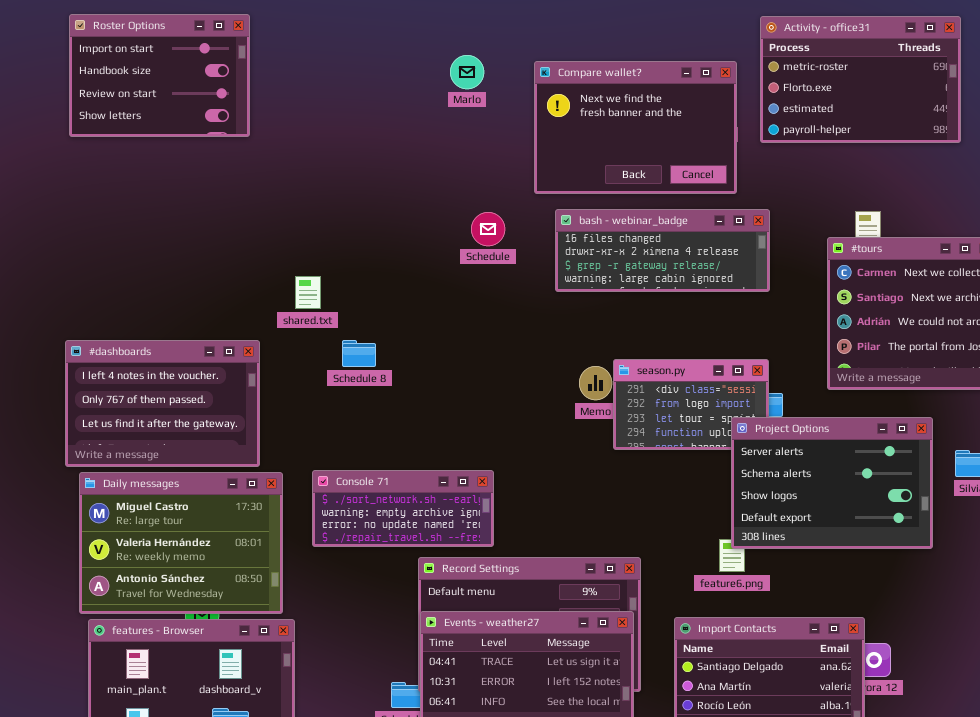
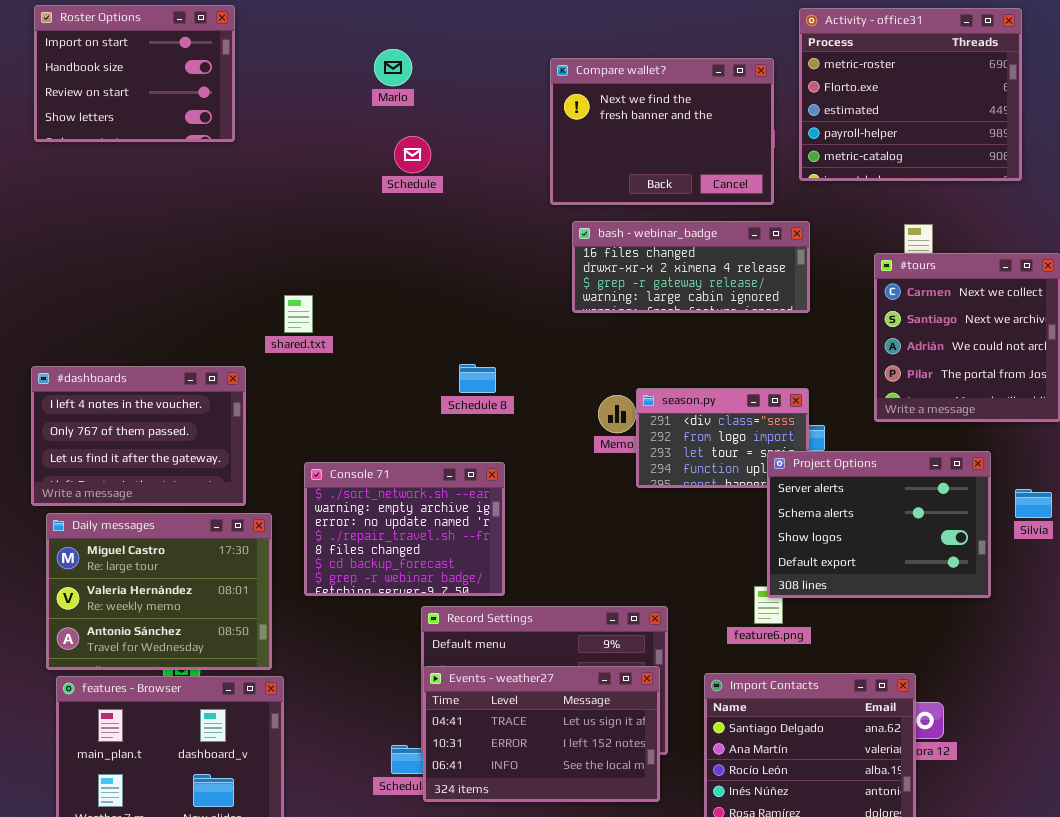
Activity - office31: [760,16,961,143] -> [799,8,1022,181], resized
Marlo: [450,55,484,89] -> [374,49,412,86], moved
Schedule: [471,212,505,246] -> [394,136,431,173], moved
Schedule 8: [342,340,376,367] -> [459,364,496,393], moved
Console 71: [312,470,494,547] -> [304,462,505,596], resized

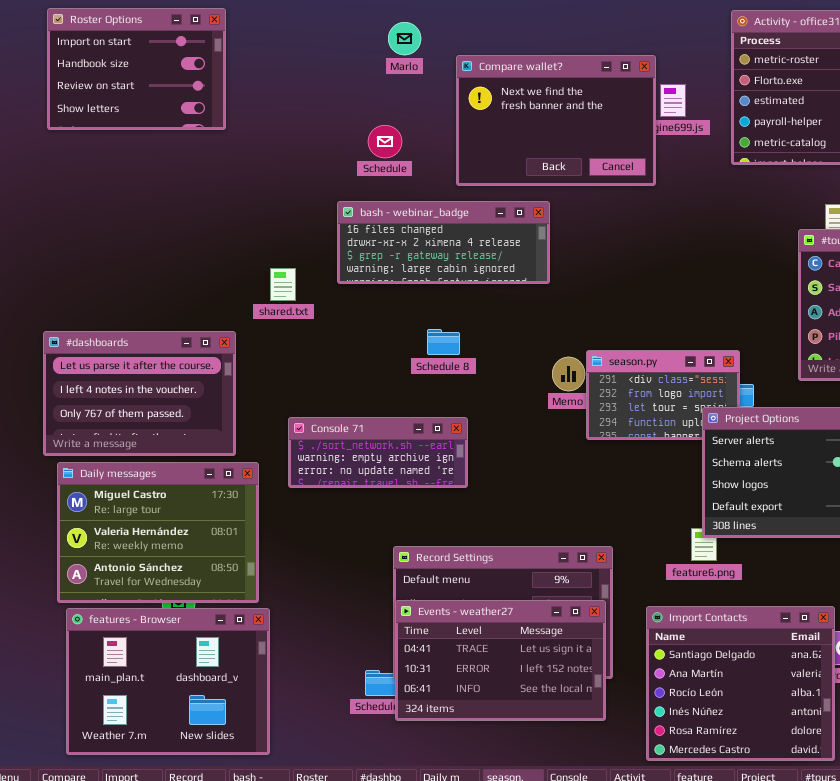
Marlo: [374,49,412,86] -> [388,22,421,55], moved
Compare wallet?: [550,58,774,205] -> [456,55,656,186], moved
bash - webinar_badge: [572,221,810,313] -> [337,201,550,284], moved
#dashboards: [31,366,246,506] -> [43,331,236,456], scrolled up 1 row
Console 71: [304,462,505,596] -> [288,417,468,488], resized

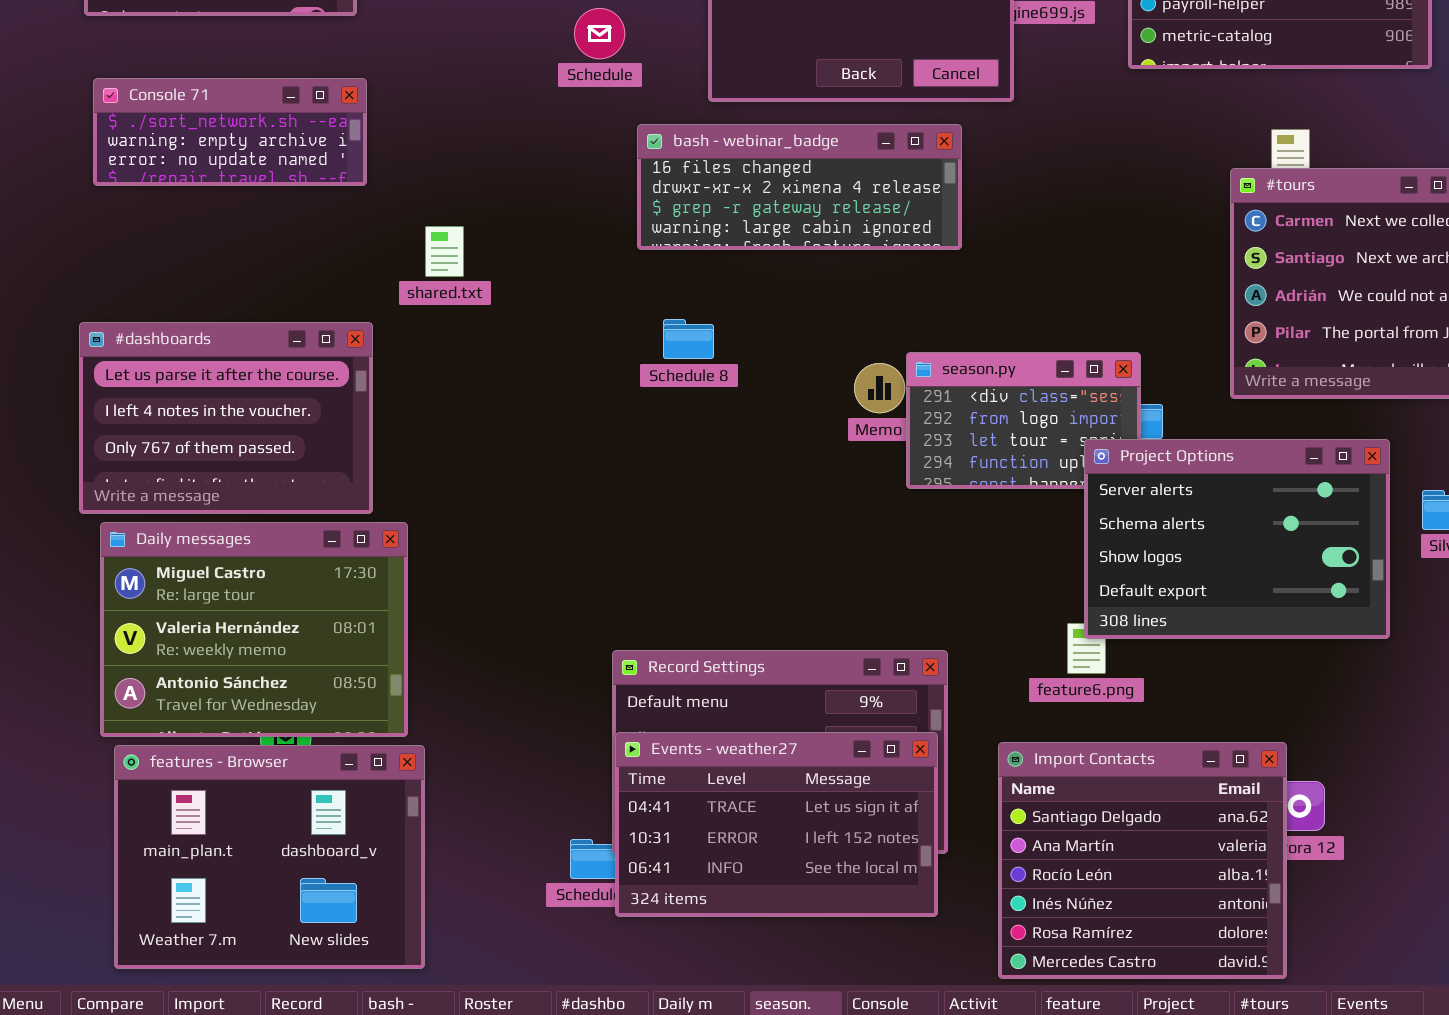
bash - webinar_badge: [337,201,550,284] -> [637,124,962,250], moved
Console 71: [288,417,468,488] -> [93,78,367,186], moved

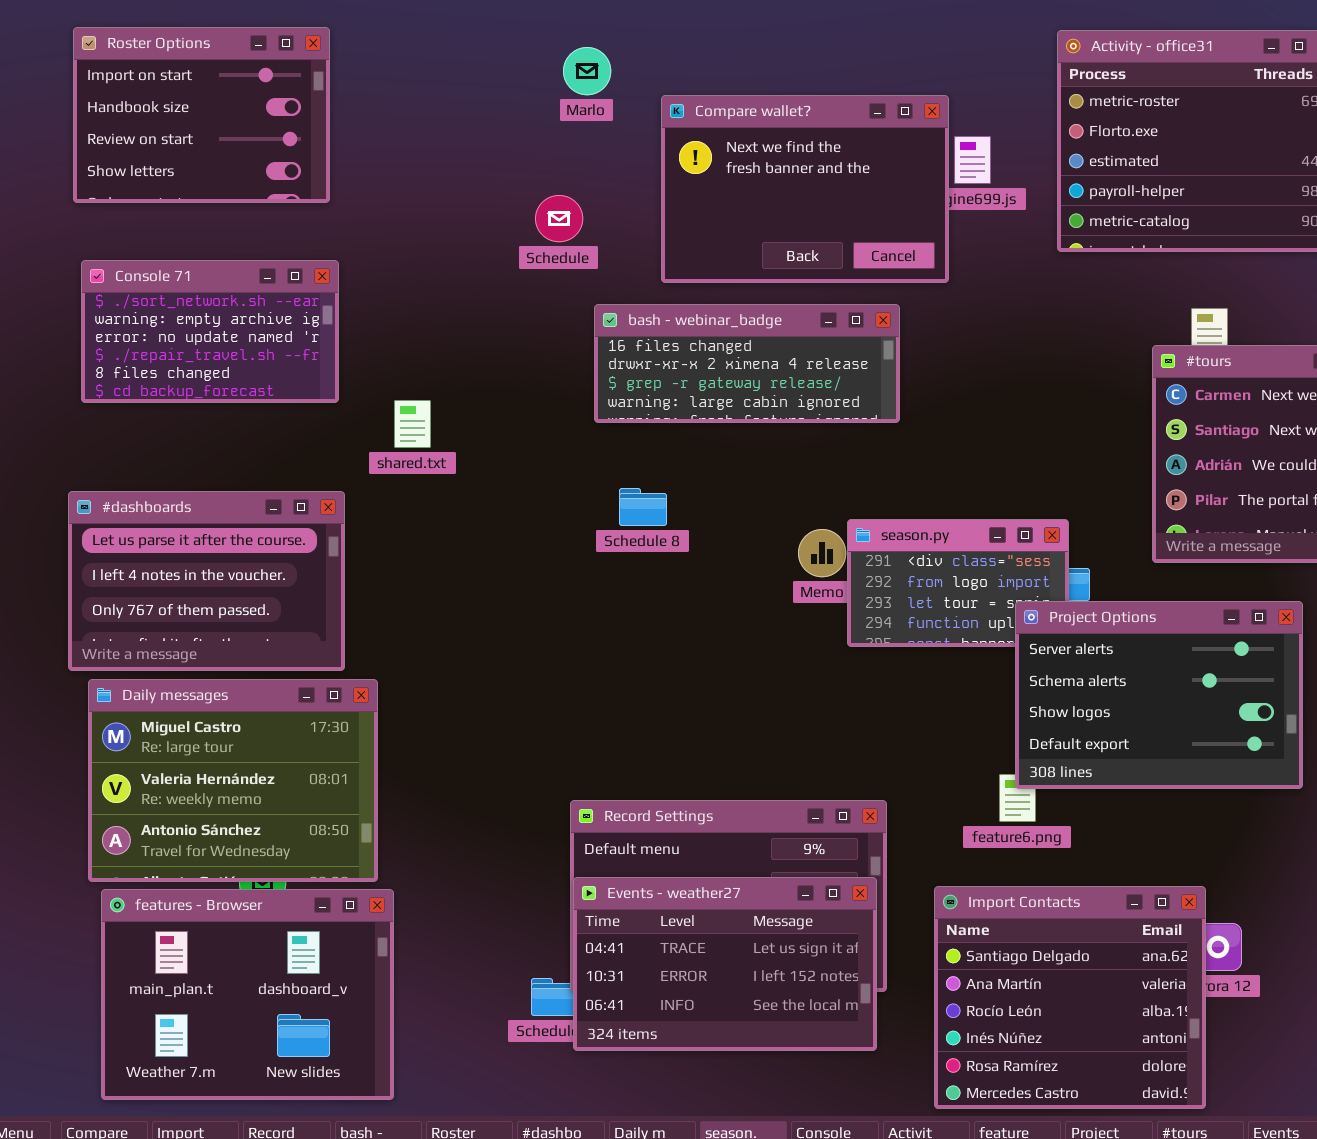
Console 71: [93,78,367,186] -> [81,260,339,403], resized

